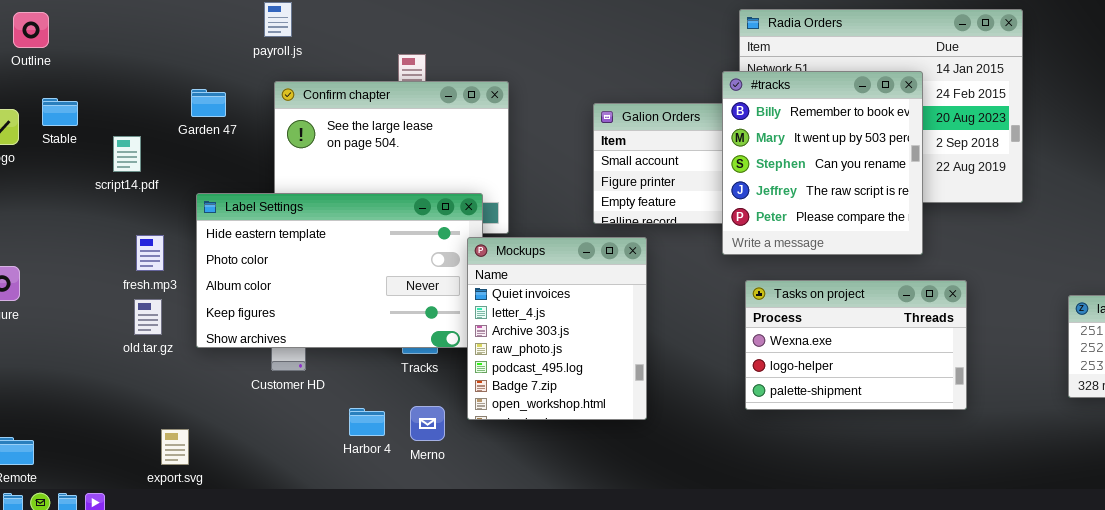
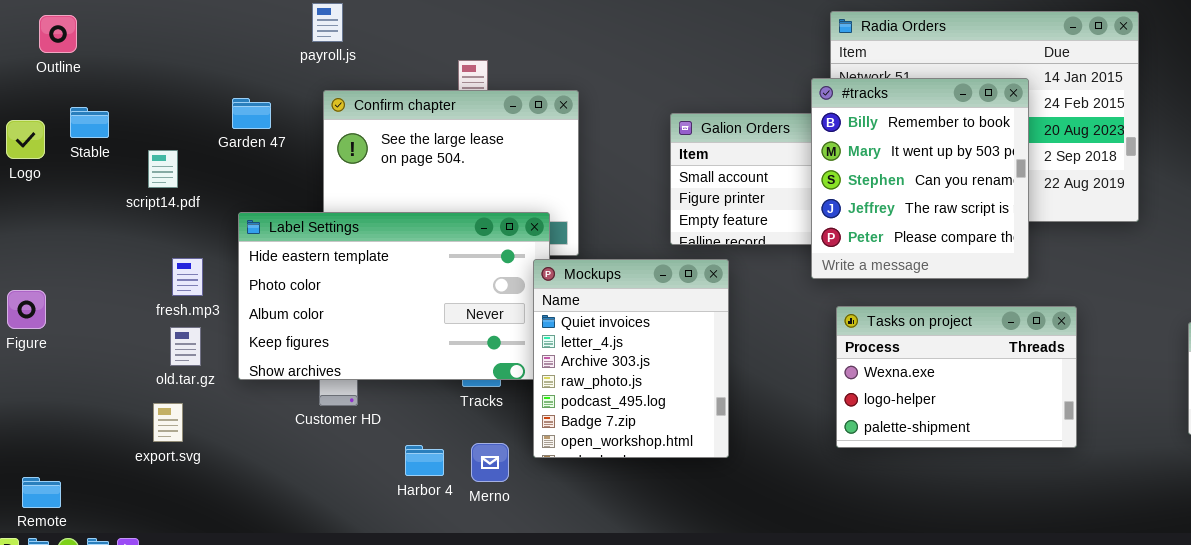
export.svg: [161,429,189,465] -> [153,403,183,442], moved

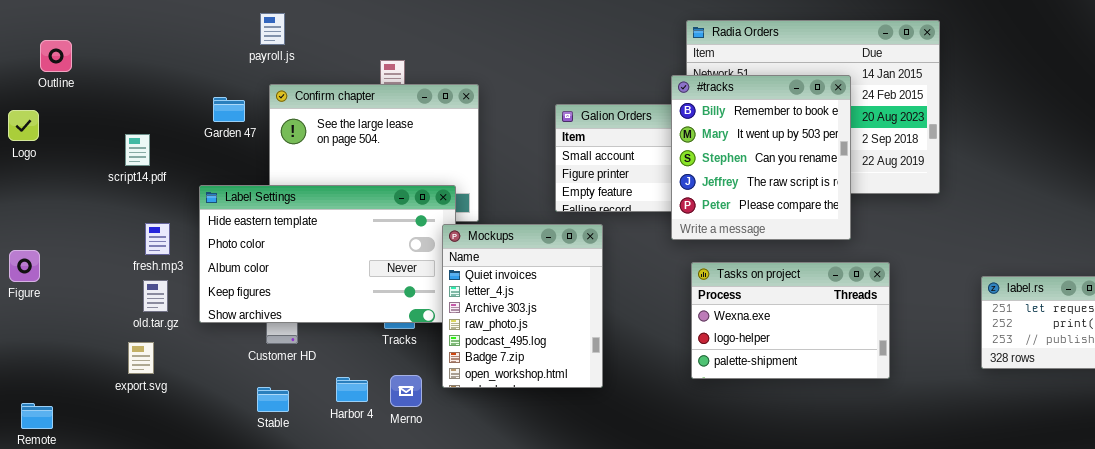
Outline: [39,15,77,53] -> [40,40,72,72], moved
Garden 47: [232,98,271,129] -> [213,97,245,122], moved
Stable: [70,107,109,138] -> [257,387,289,412], moved

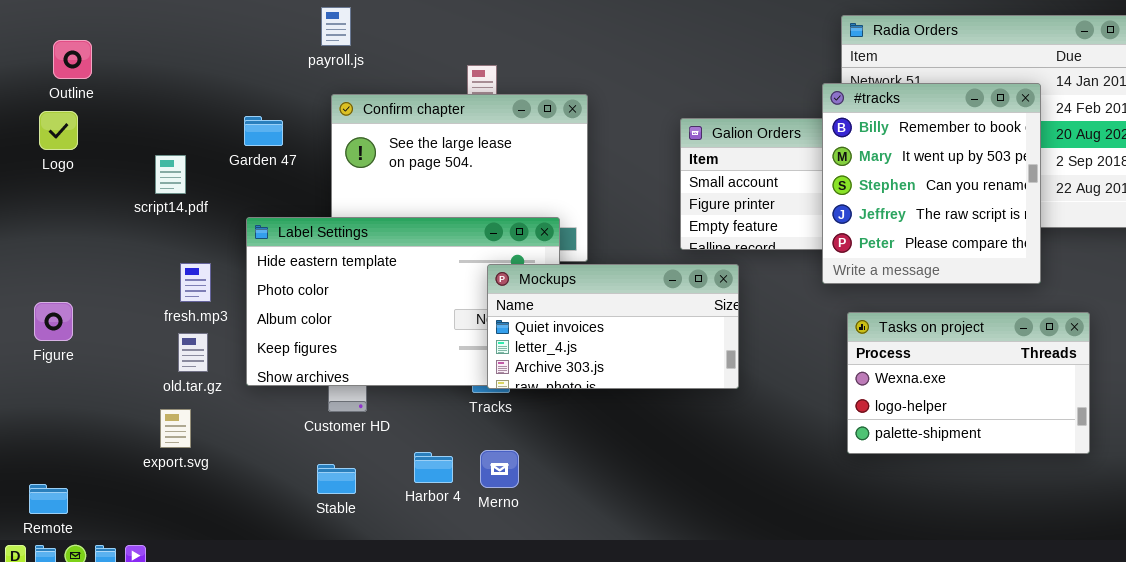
Garden 47: [213,97,245,122] -> [244,116,283,146], moved
Logo: [8,110,39,141] -> [39,111,78,150], moved
Mockups: [442,224,603,388] -> [487,264,739,389], resized
Figure: [9,250,40,282] -> [34,302,73,341], moved

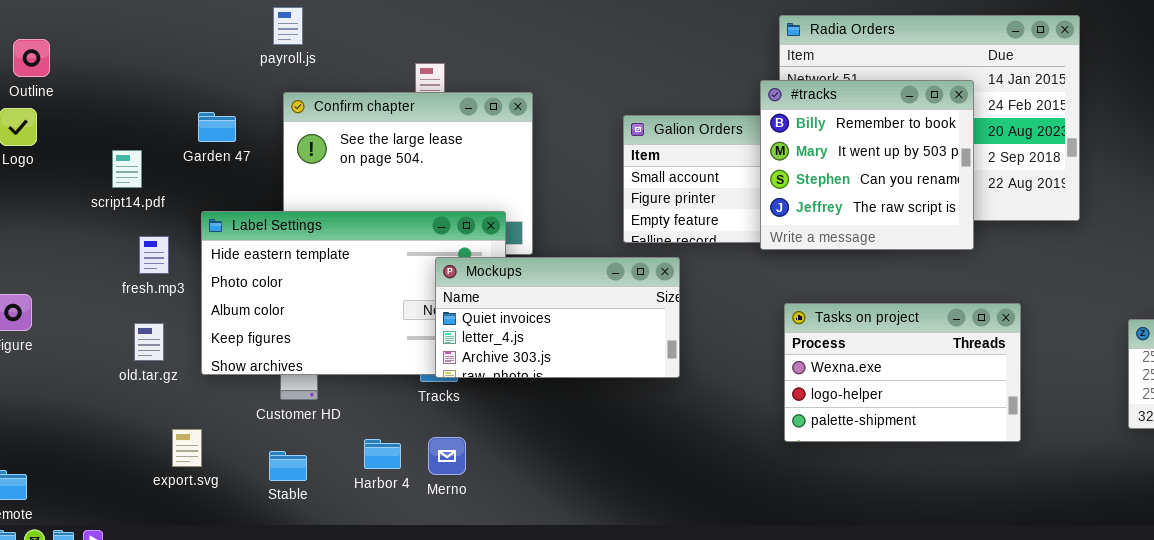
#tracks: [822,83,1041,284] -> [760,80,974,250], resized
fresh.mp3: [180,263,211,302] -> [139,236,169,274], moved
export.svg: [160,409,191,448] -> [172,429,202,467], moved

